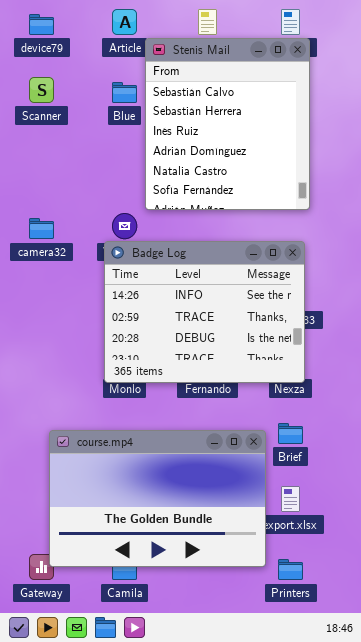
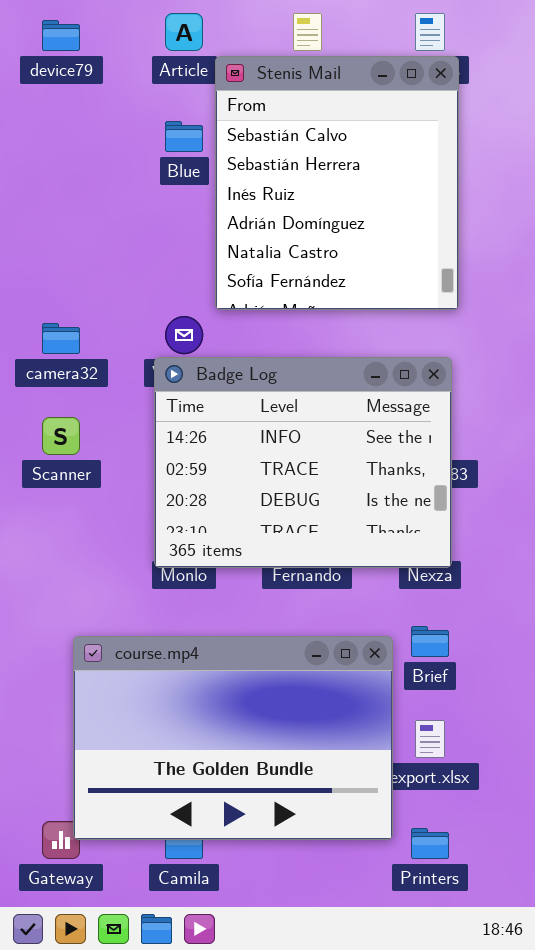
Scanner: [29,77,54,103] -> [42,417,80,455], moved

